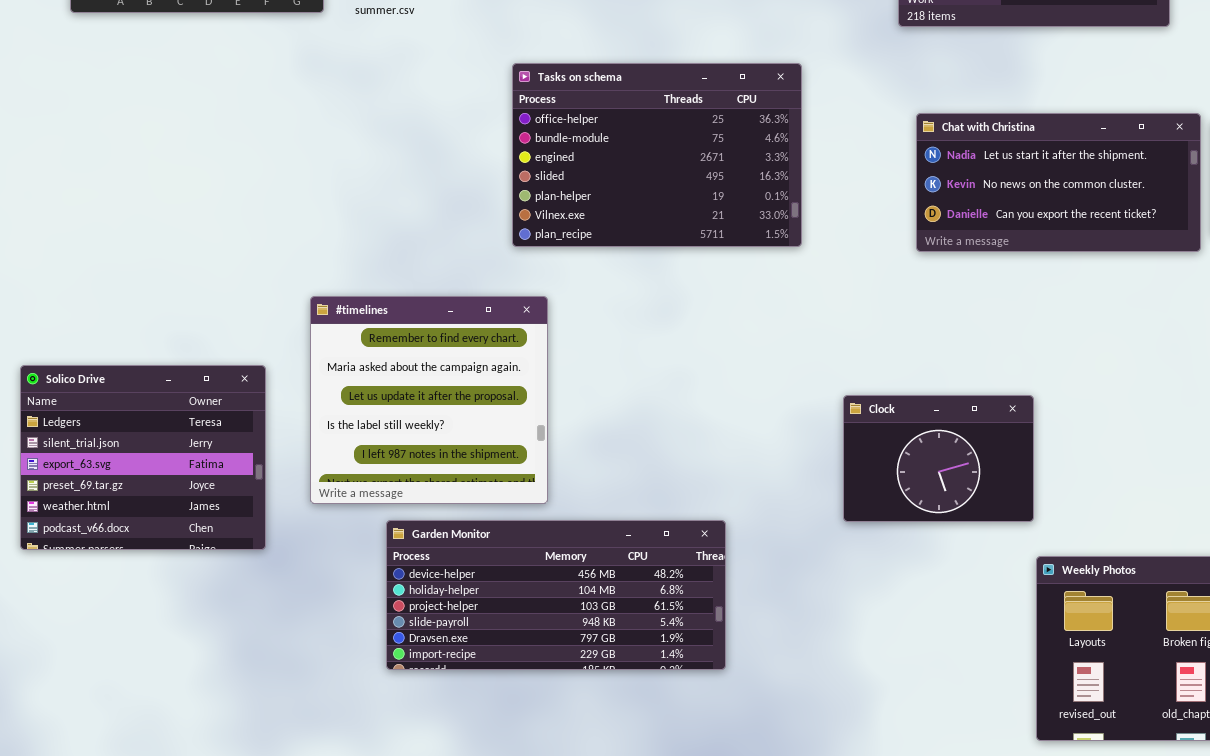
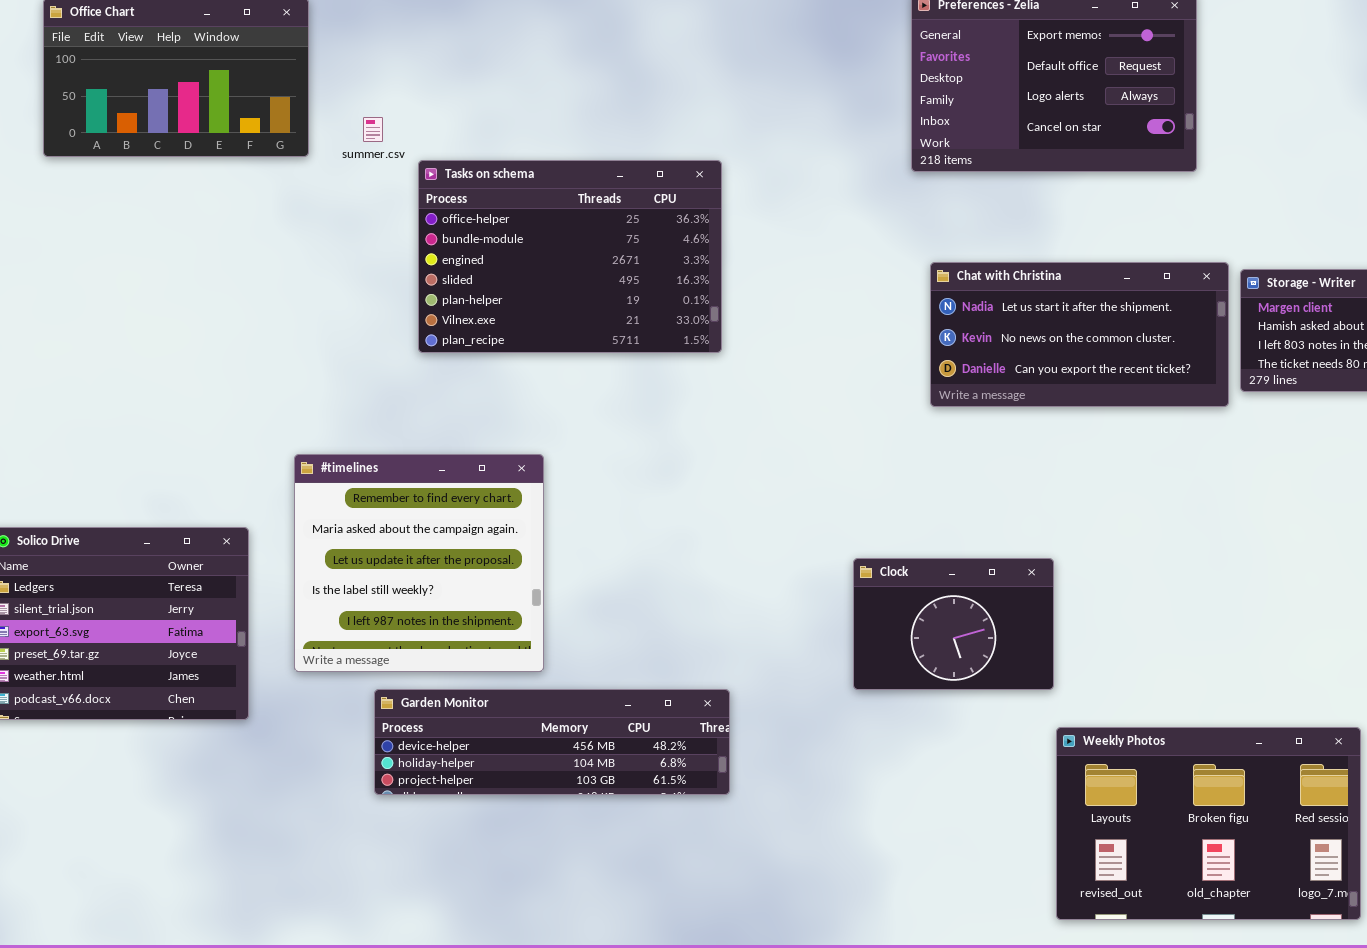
Tasks on schema: [512,63,802,247] -> [418,160,722,353], moved
Garden Monitor: [386,520,726,670] -> [374,689,730,795], resized

